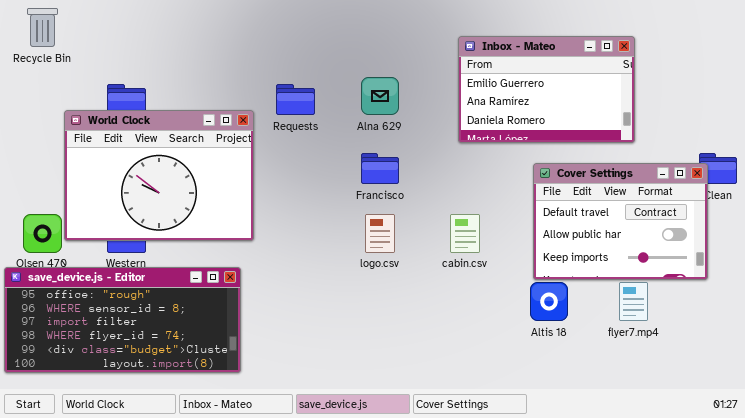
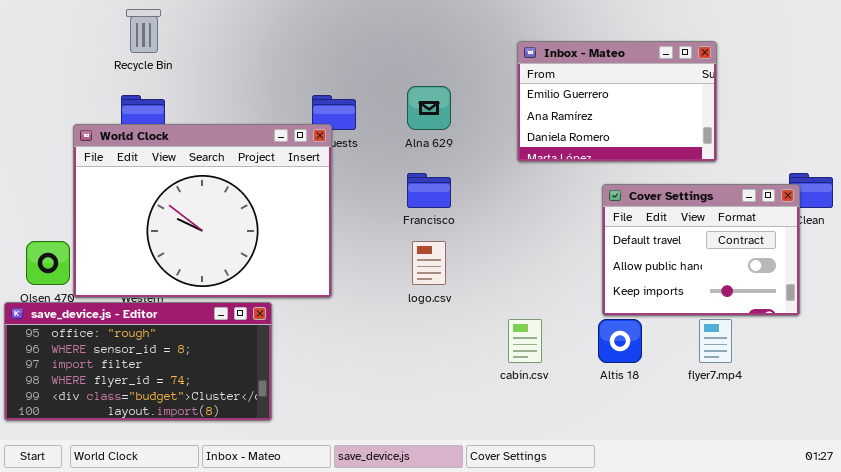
Recycle Bin: [27,8,58,47] -> [126,9,161,53], moved
World Clock: [64,110,254,241] -> [73,124,332,298], resized
cabin.csv: [450,214,480,253] -> [508,319,542,363], moved

